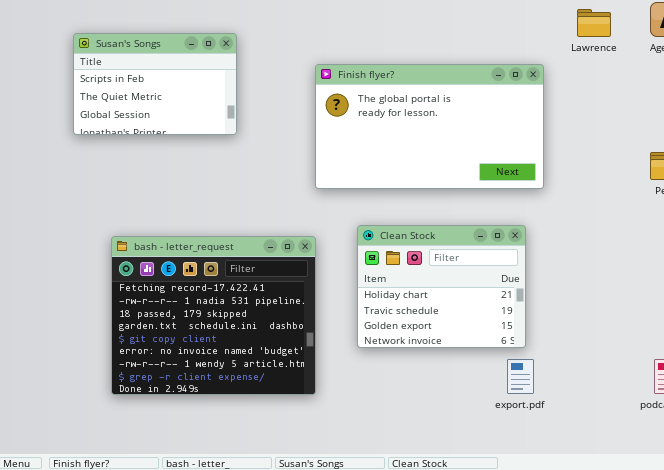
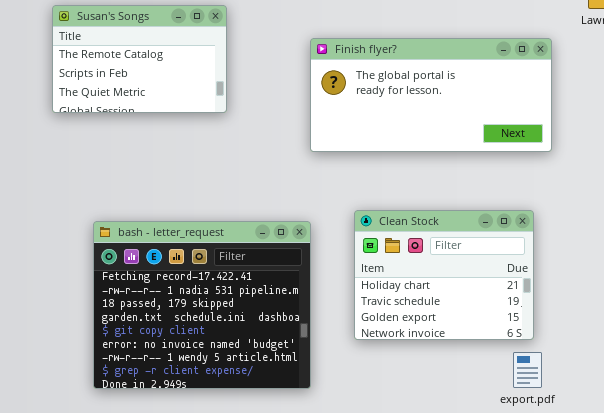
Susan's Songs: [73,33,237,135] -> [52,5,227,113], scrolled up 1 row
Finish flyer?: [315,64,544,189] -> [310,38,552,152], resized

